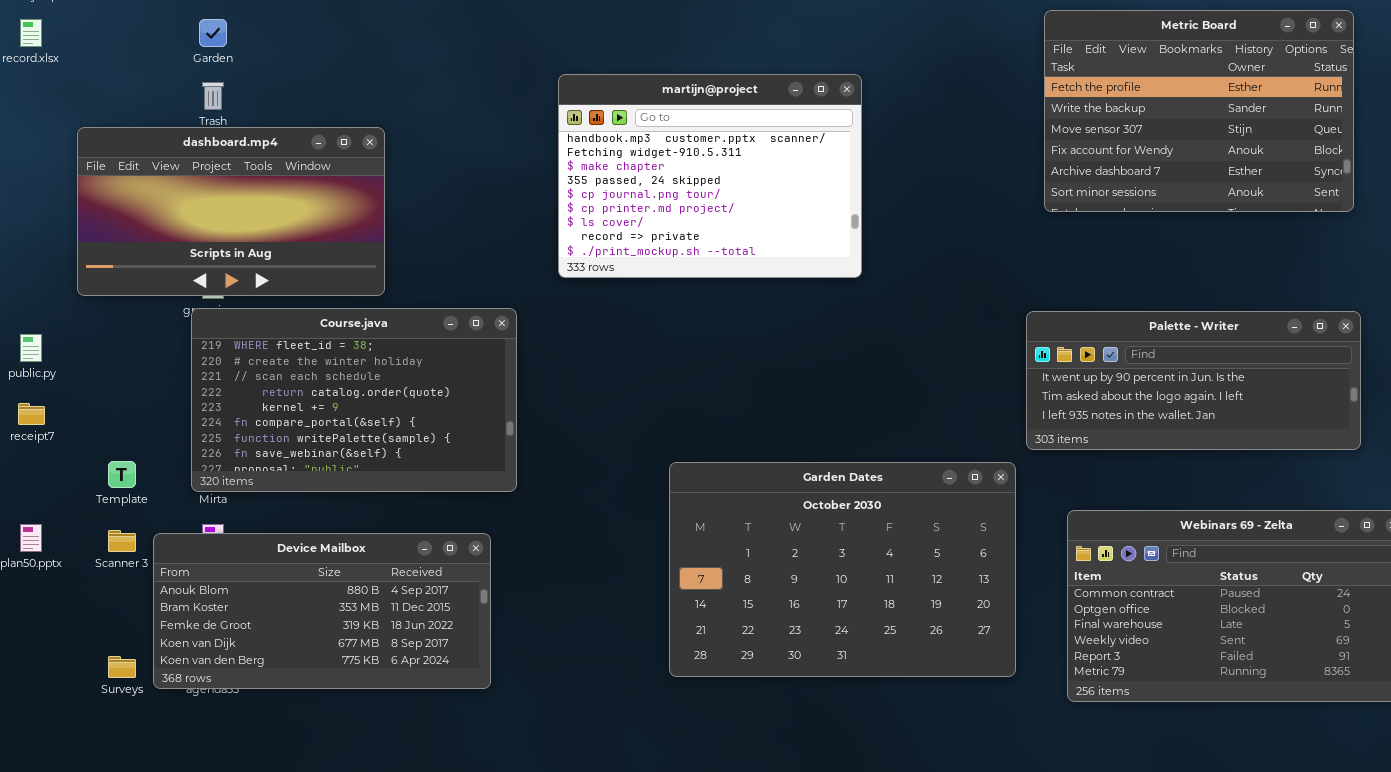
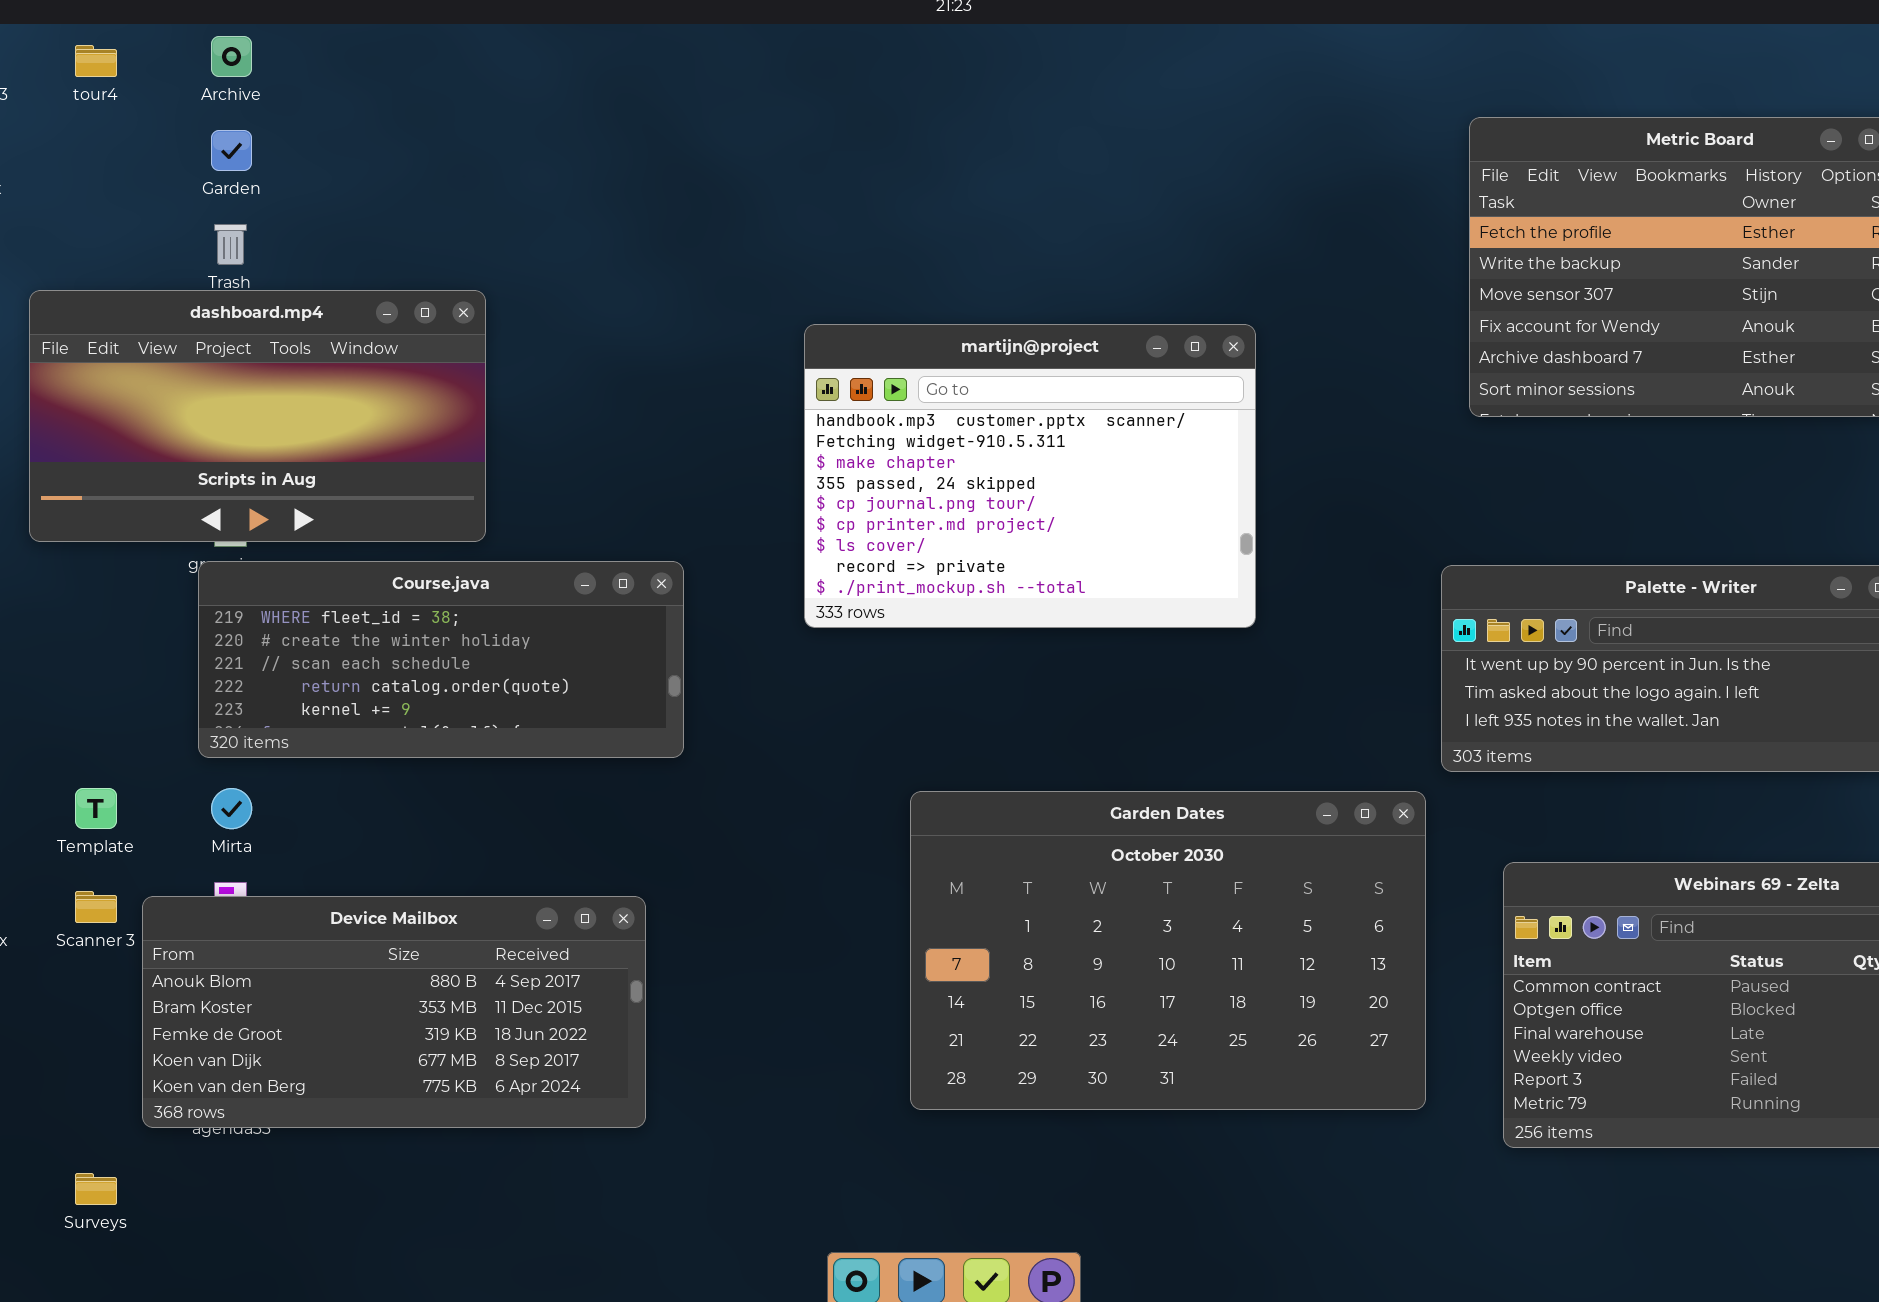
martijn@project: [558,74,862,278] -> [804,324,1256,628], moved
Course.java: [191,308,517,492] -> [198,561,684,758], resized
Surveys: [108,656,136,678] -> [75,1173,117,1205], moved

